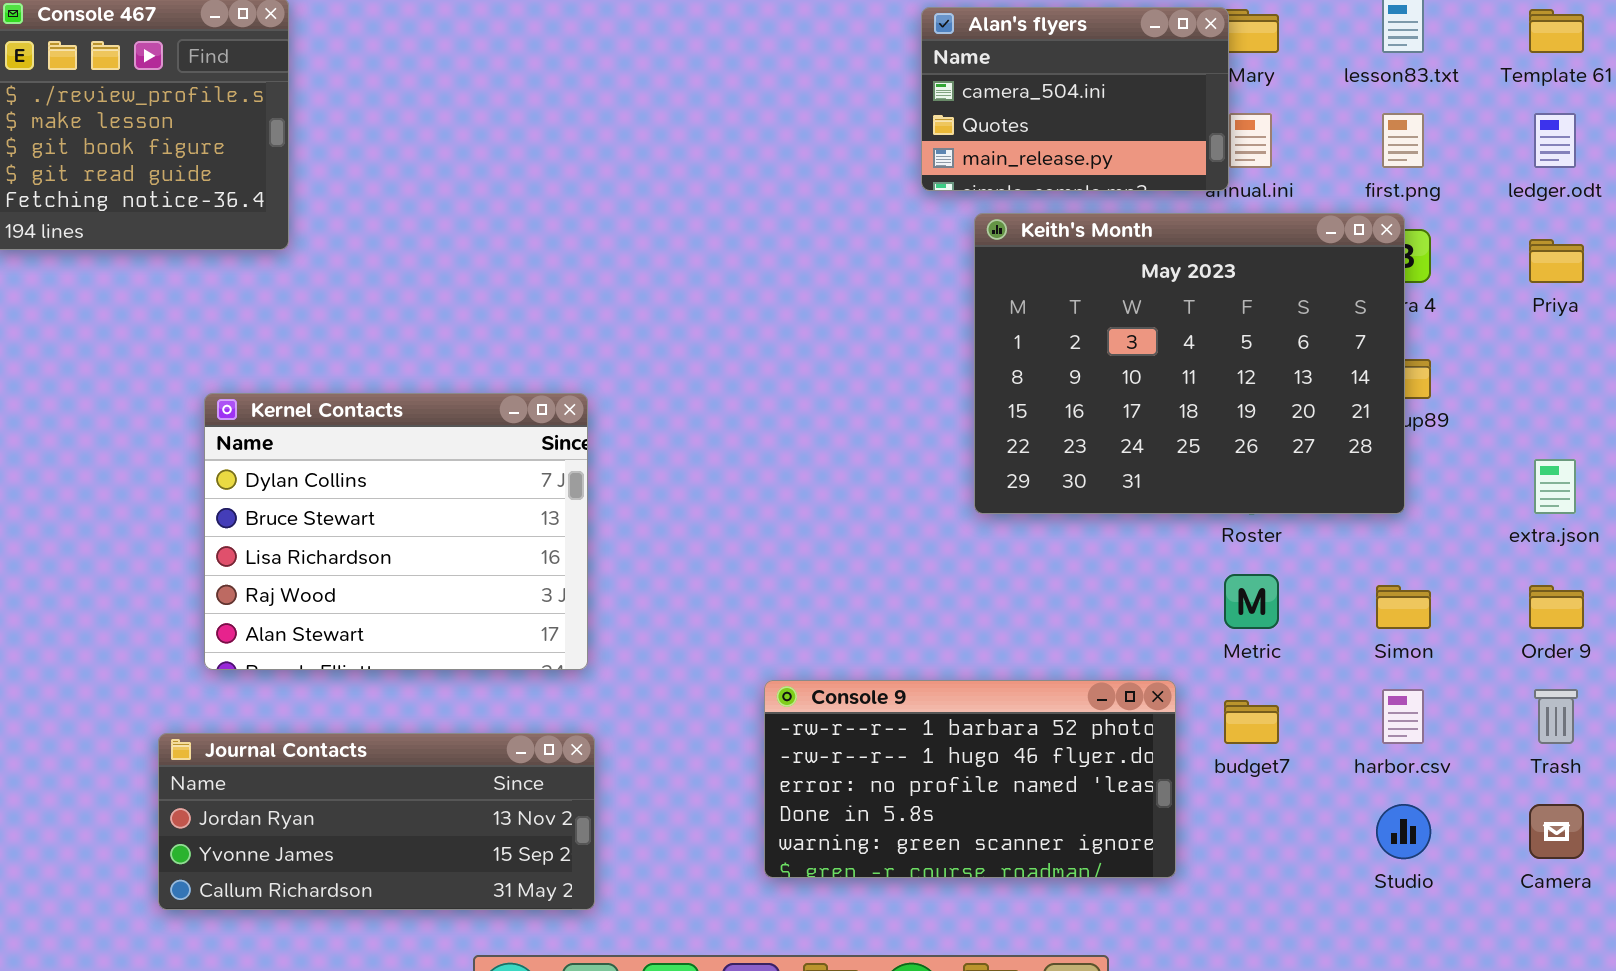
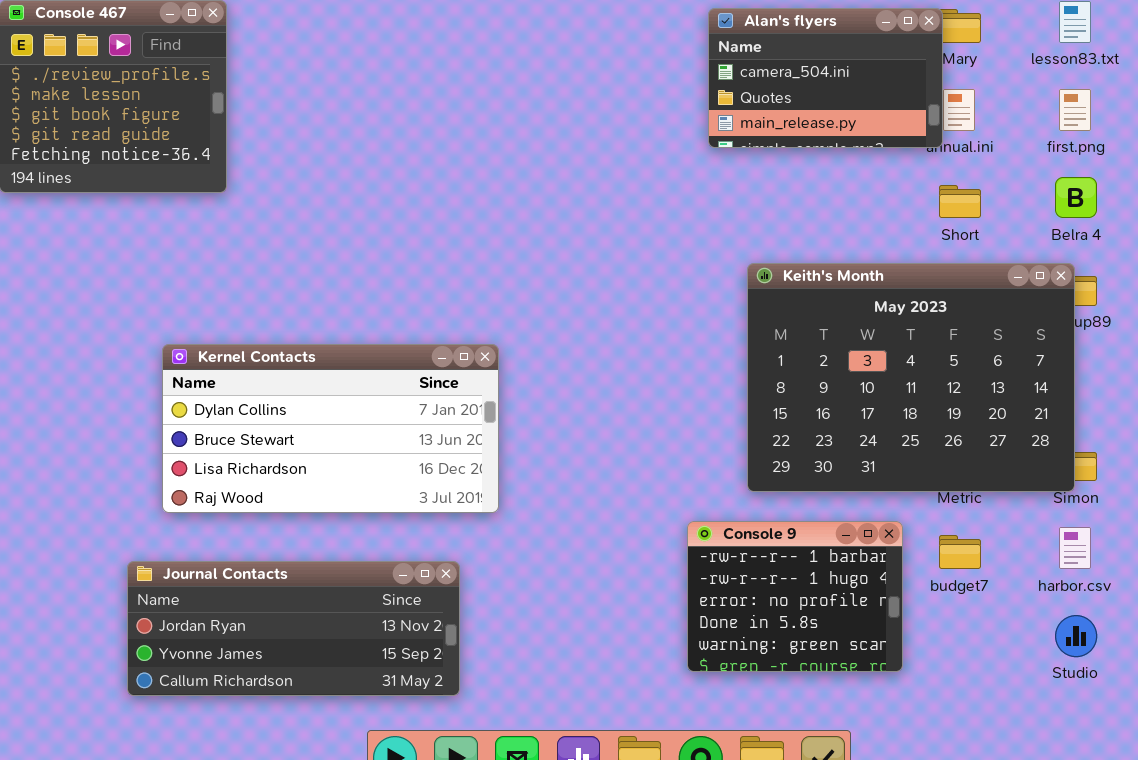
Keith's Month: [974,213,1405,514] -> [747,263,1075,492], moved
Kernel Contacts: [204,393,588,670] -> [162,344,499,513], resized
Console 9: [764,680,1176,878] -> [687,521,903,672], resized

